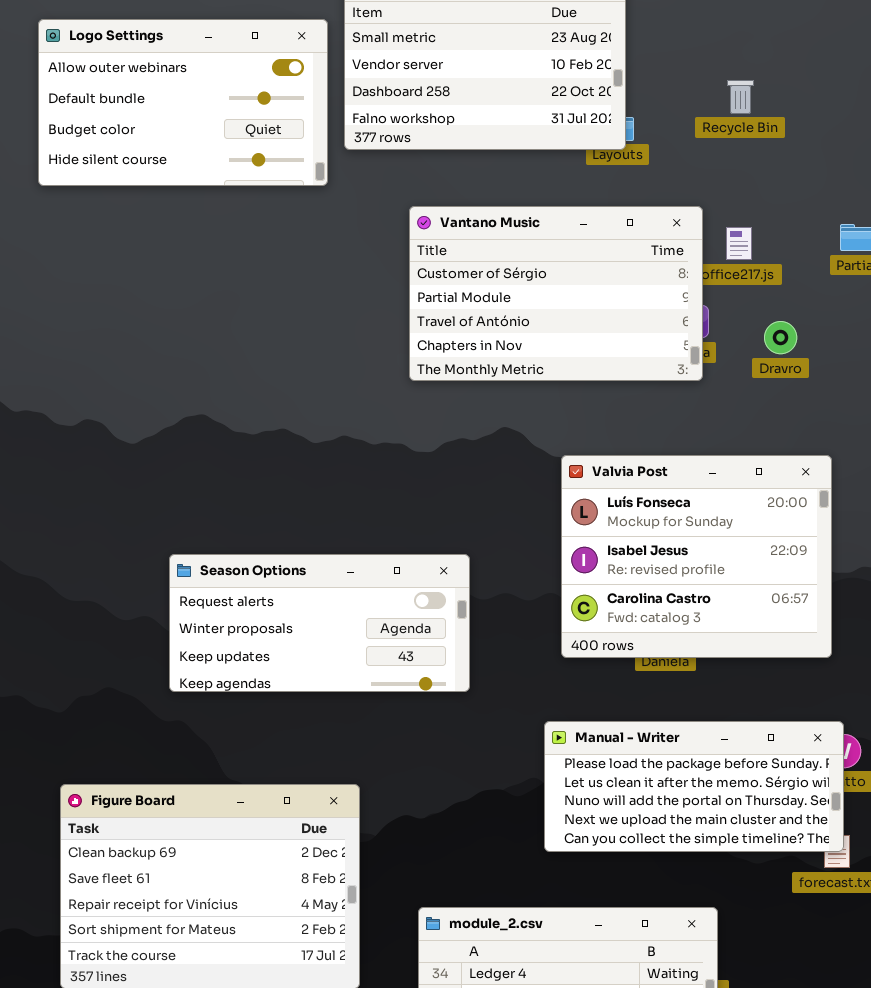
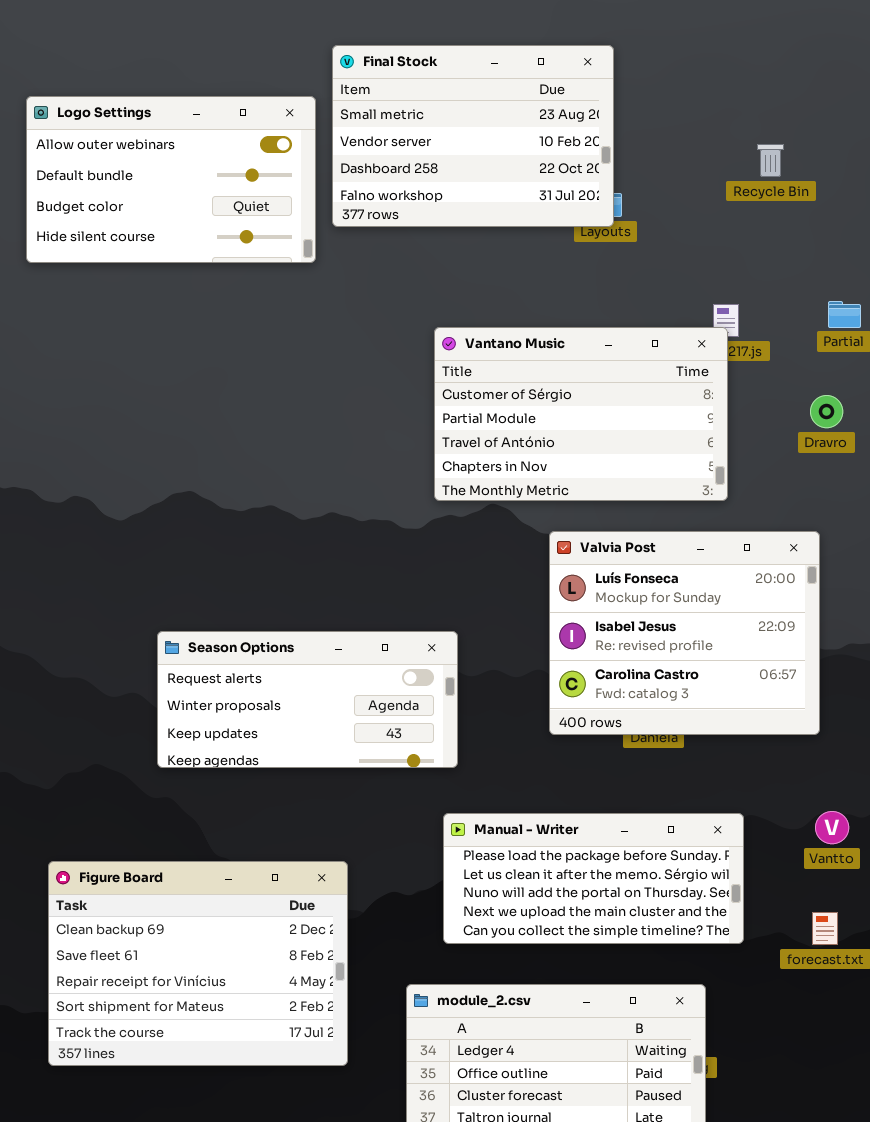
Recycle Bin: [727,80,754,114] -> [757,144,784,177], moved
Vantano Music: [409,206,703,381] -> [434,327,728,501], moved
Dravro: [764,321,797,354] -> [810,395,843,428], moved
Manual - Writer: [544,721,844,852] -> [443,813,744,944], moved

